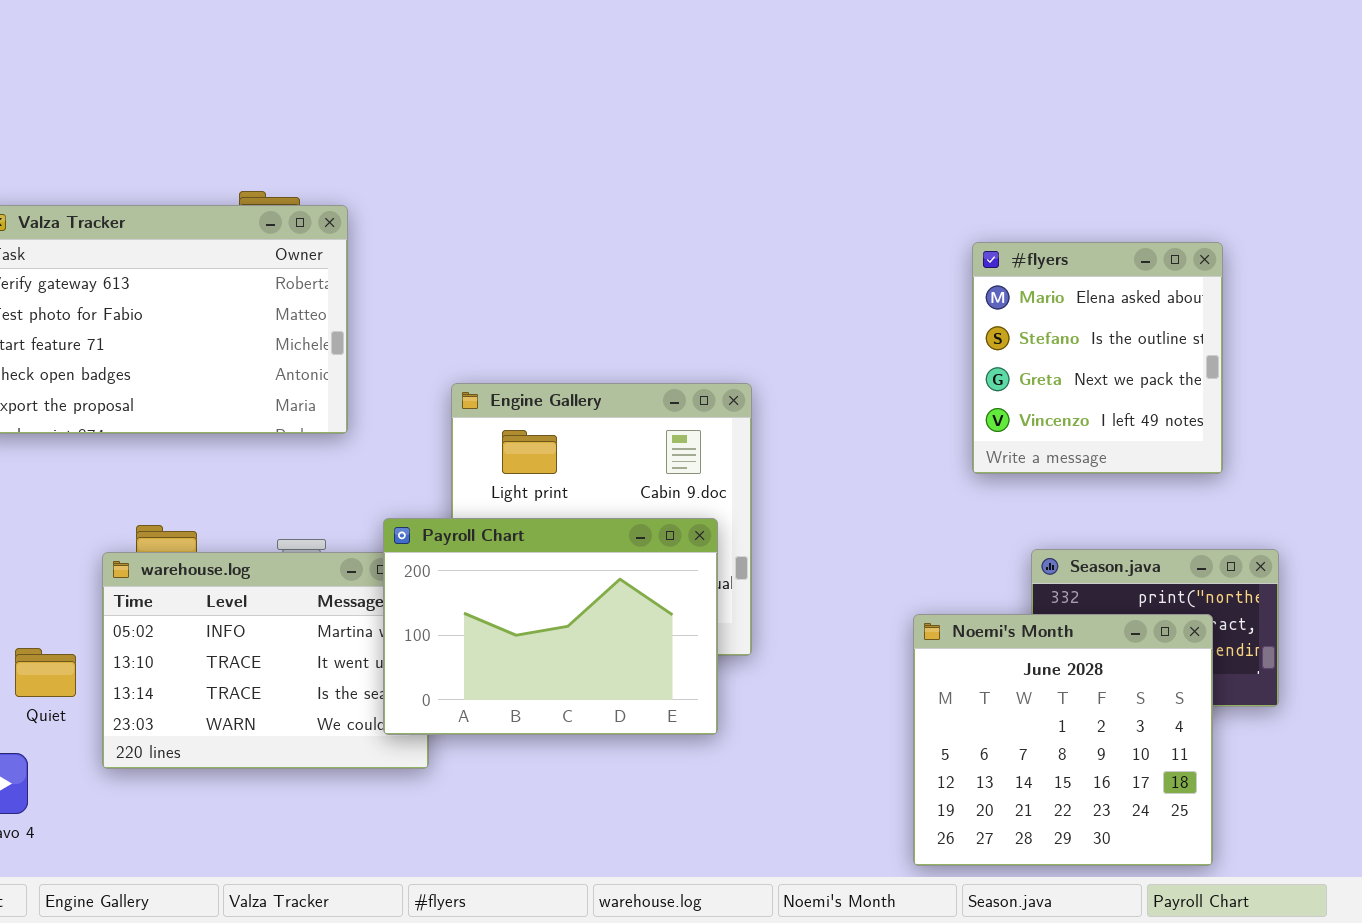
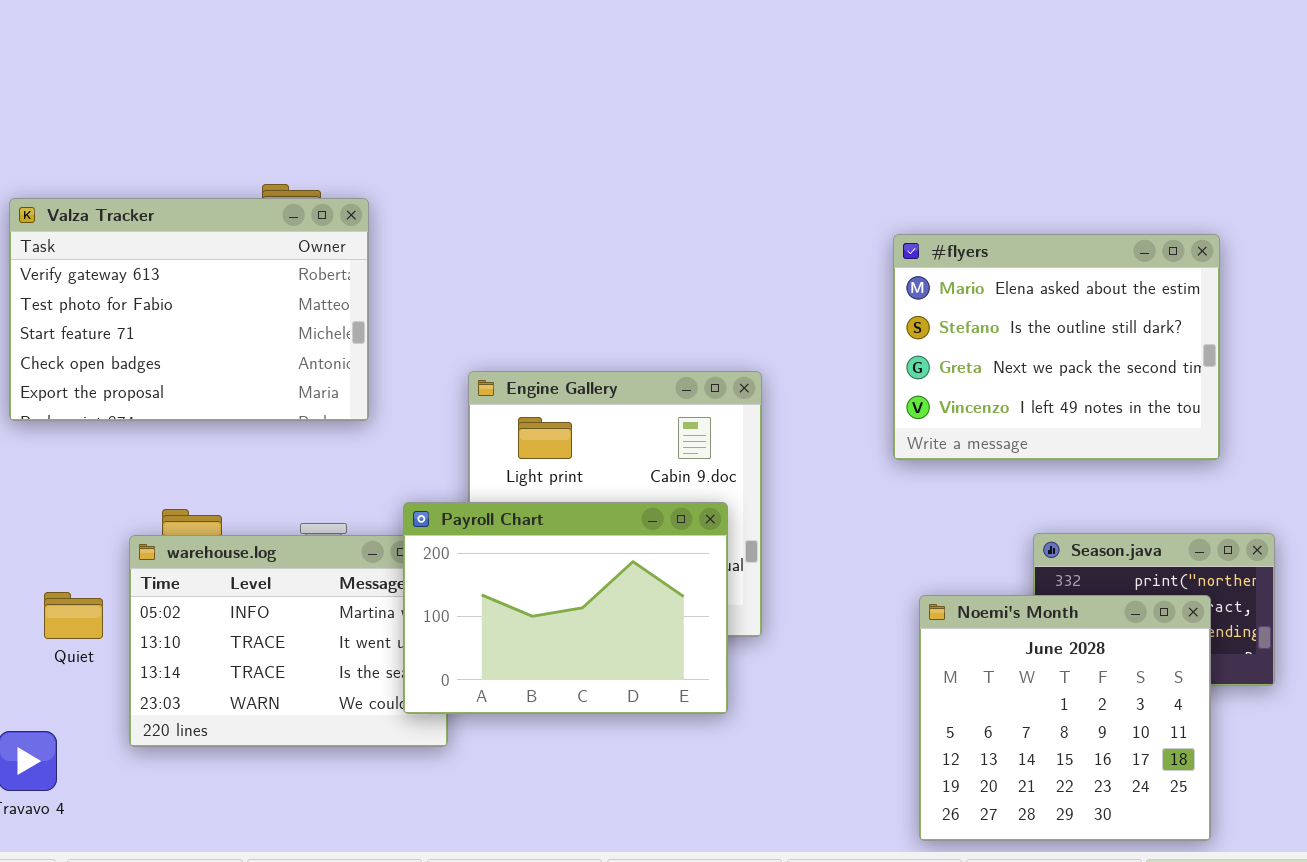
#flyers: [972,242,1223,474] -> [893,234,1220,460], resized
Quiet: [15,648,76,697] -> [44,592,103,639], moved

